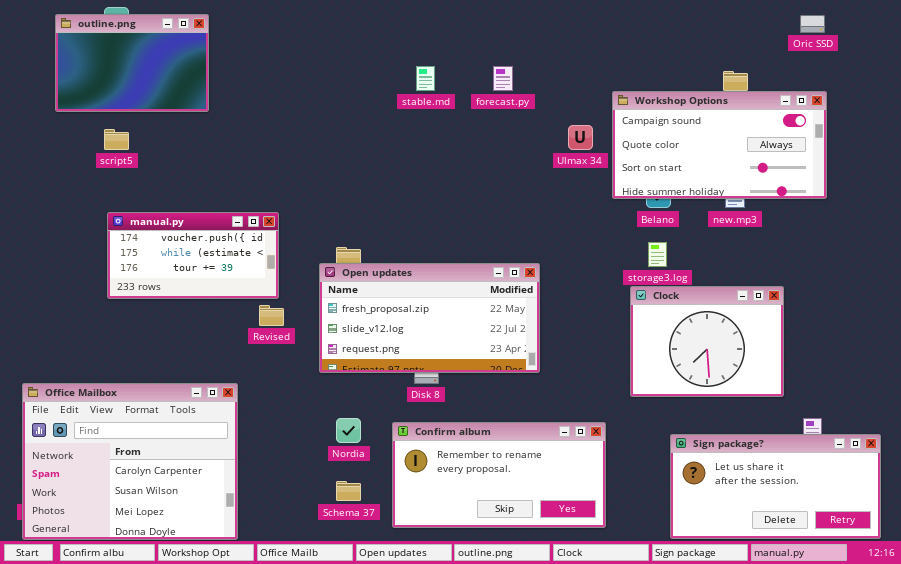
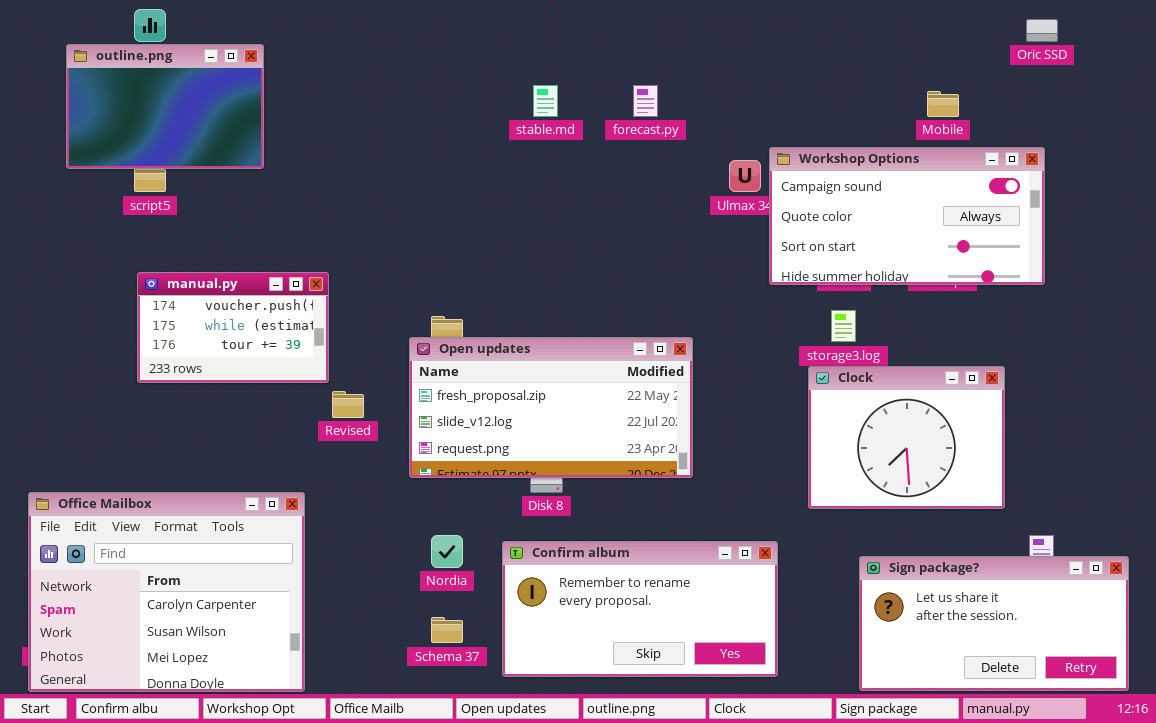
outline.png: [55,14,209,112] -> [66,44,264,169], moved
Workshop Options: [612,91,827,199] -> [769,147,1045,285], moved
manual.py: [107,212,279,299] -> [137,272,329,383], resized

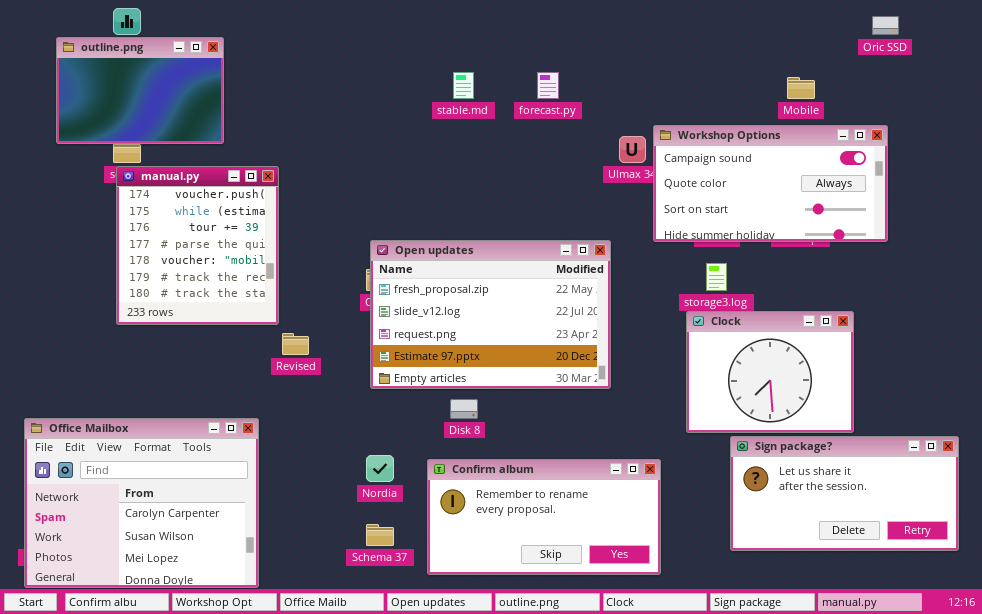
manual.py: [137,272,329,383] -> [116,166,279,325], resized
Open updates: [409,337,693,478] -> [370,240,611,389], moved, resized
Sign package?: [859,556,1129,691] -> [730,436,959,551], moved

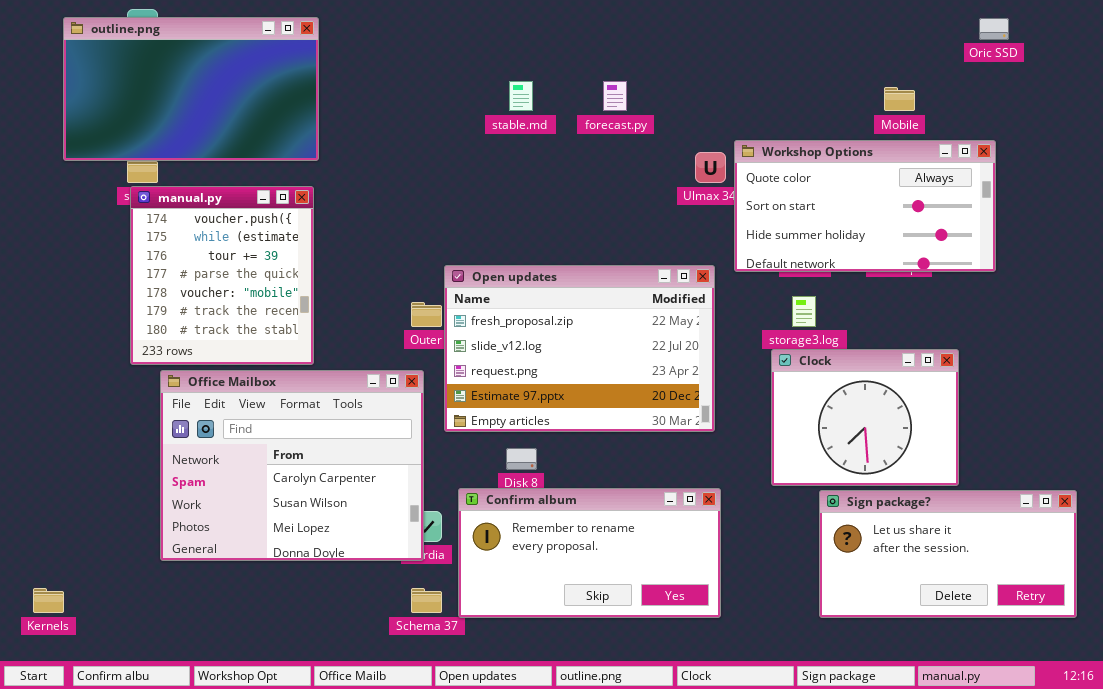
outline.png: [56,37,224,144] -> [63,17,319,161], resized
Workshop Options: [653,125,888,242] -> [734,140,996,272], scrolled down 1 row
Open updates: [370,240,611,389] -> [444,265,715,432], moved
Office Mailbox: [24,418,259,588] -> [160,370,424,561], moved
Confirm album: [427,459,661,575] -> [458,488,721,618], moved

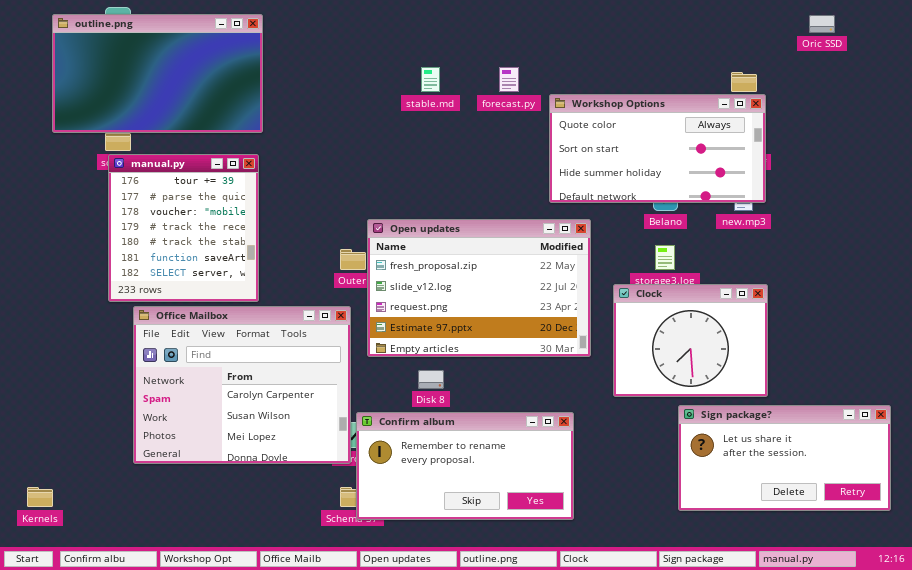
Workshop Options: [734,140,996,272] -> [549,94,766,203], moved
manual.py: [130,186,314,365] -> [108,154,259,302], scrolled down 2 rows
Clock: [771,349,959,486] -> [613,284,768,397], moved
Confirm album: [458,488,721,618] -> [356,412,574,520], moved

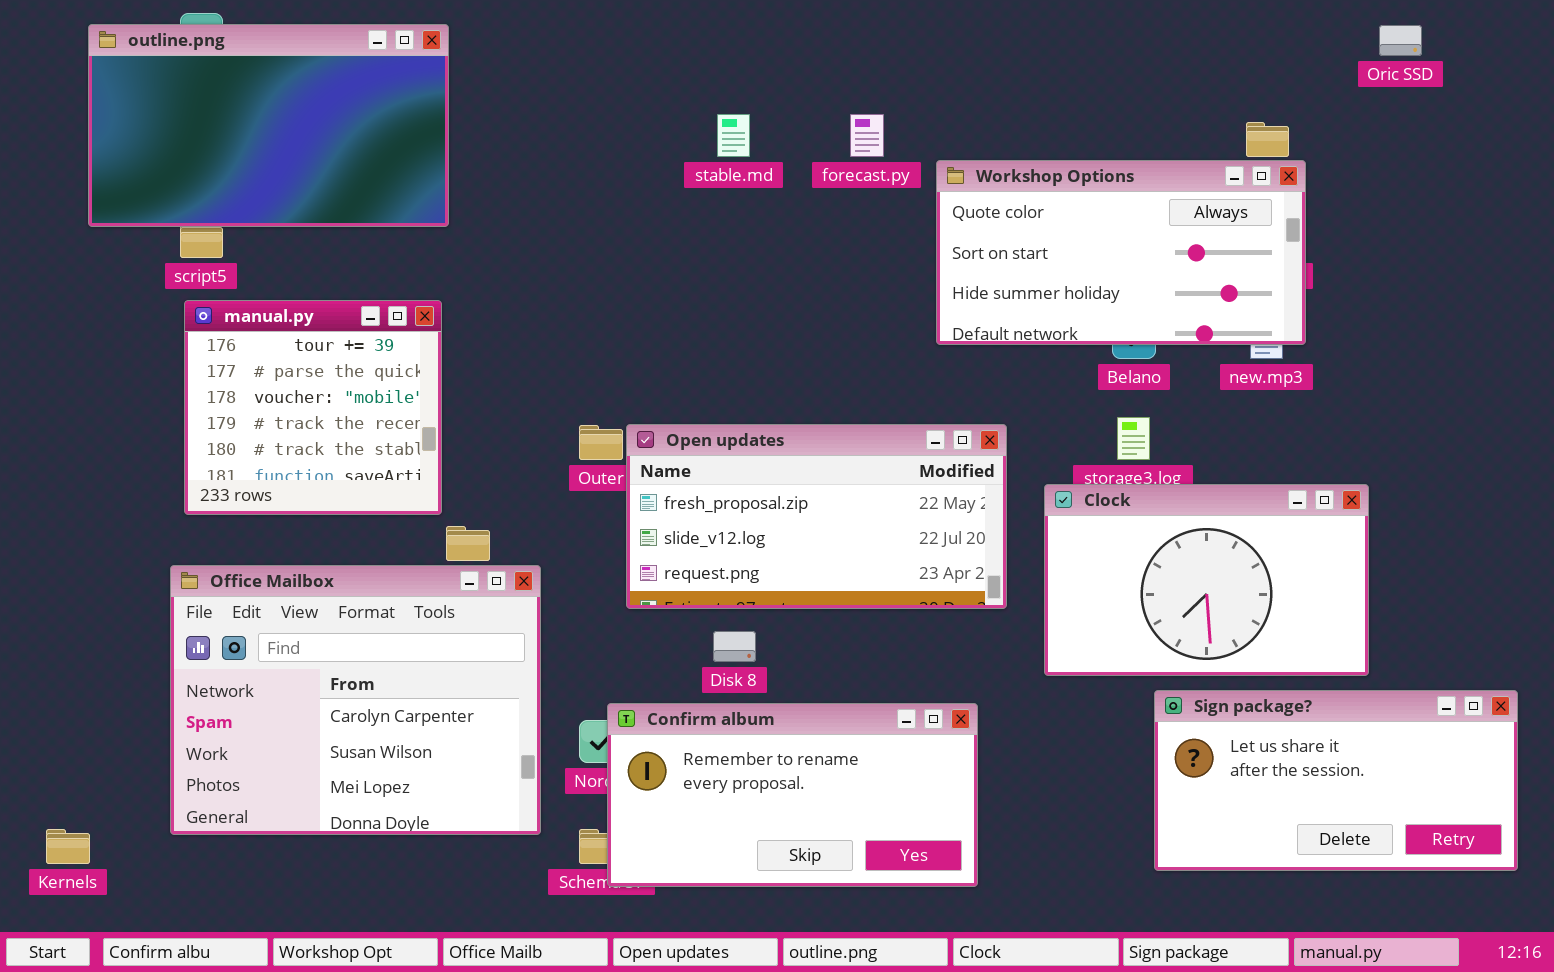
manual.py: [108,154,259,302] -> [184,300,442,515], resized
Open updates: [367,219,591,357] -> [626,424,1007,609], resized
Clock: [613,284,768,397] -> [1044,484,1369,676], resized
Office Mailbox: [133,306,351,464] -> [170,565,541,835], moved

